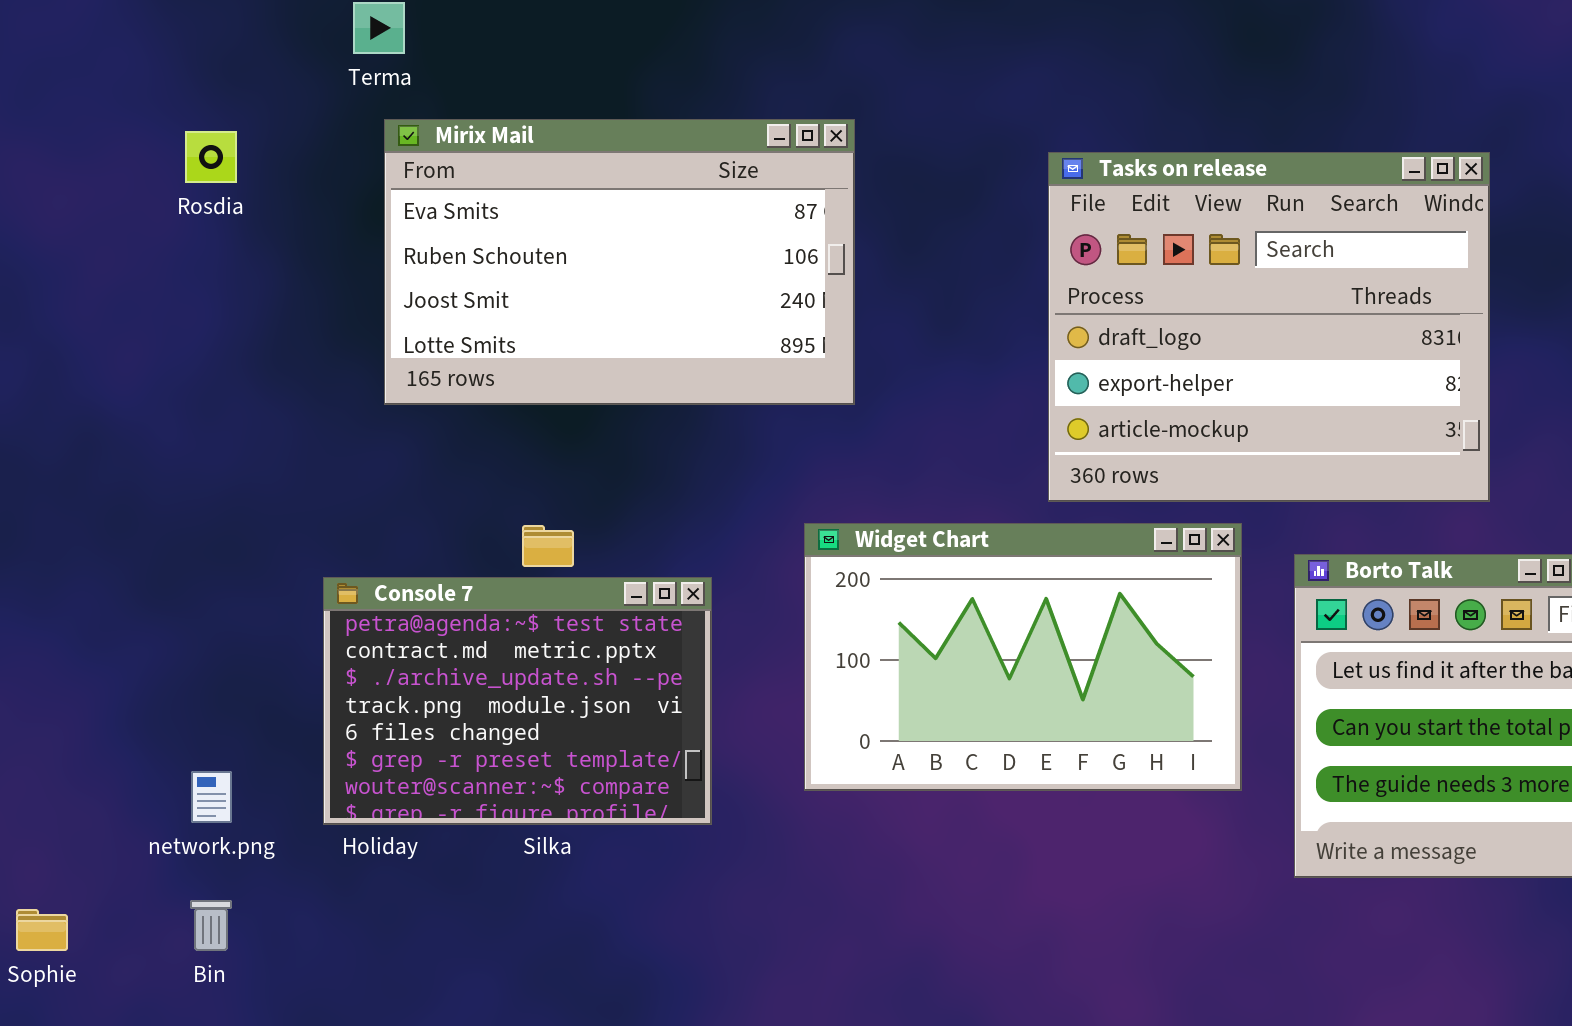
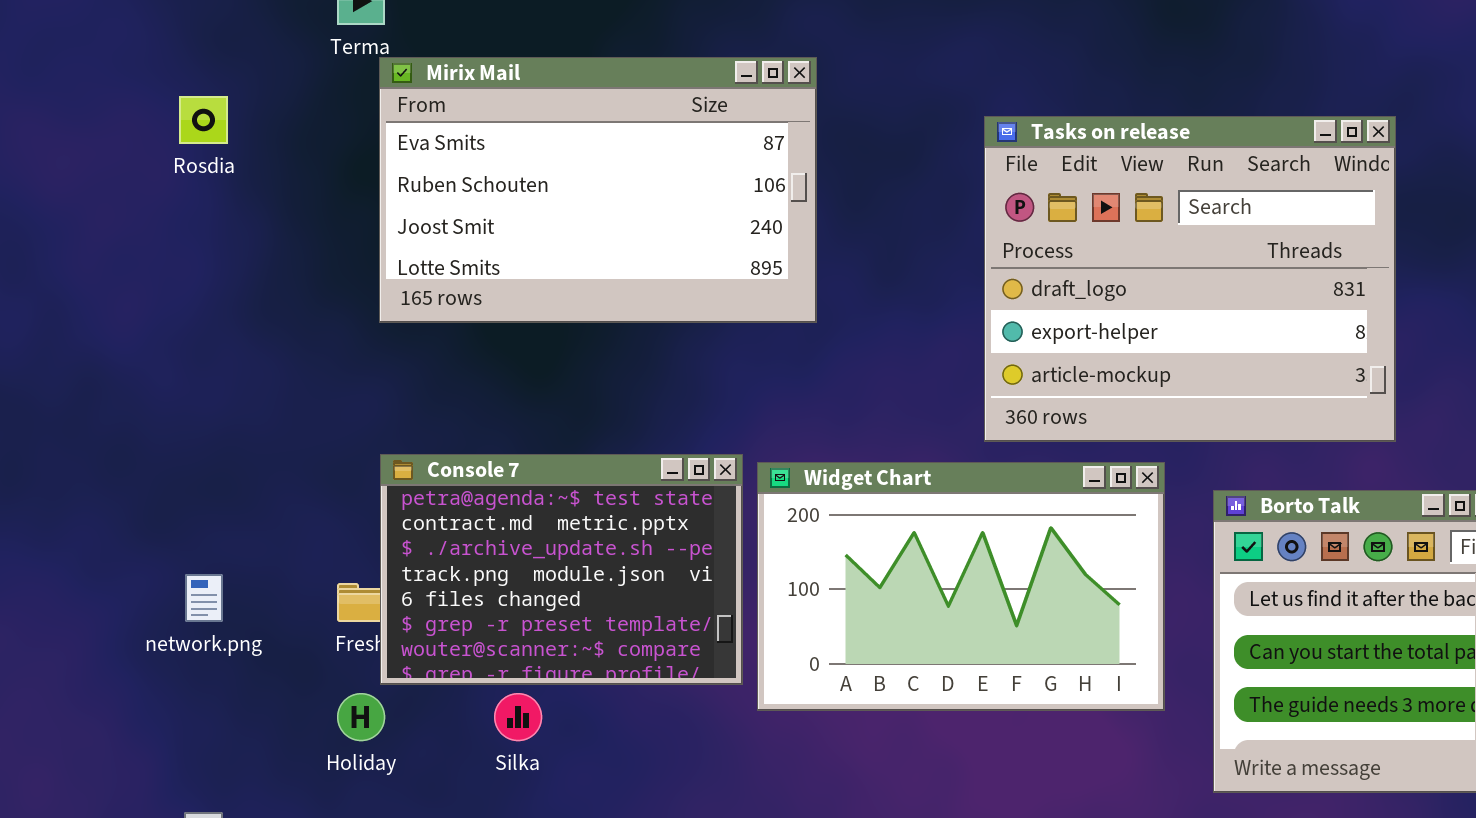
Mirix Mail: [384,119,855,405] -> [379,57,817,323], moved
Console 7: [323,577,712,825] -> [380,454,743,685], moved
network.png: [191,771,232,823] -> [185,574,223,622], moved

